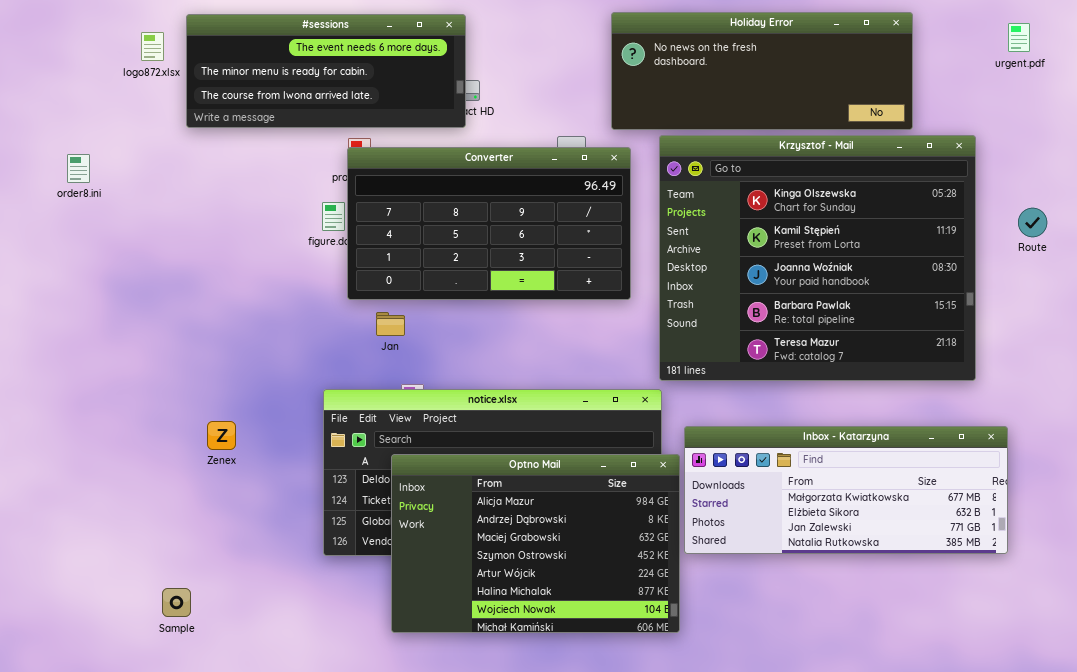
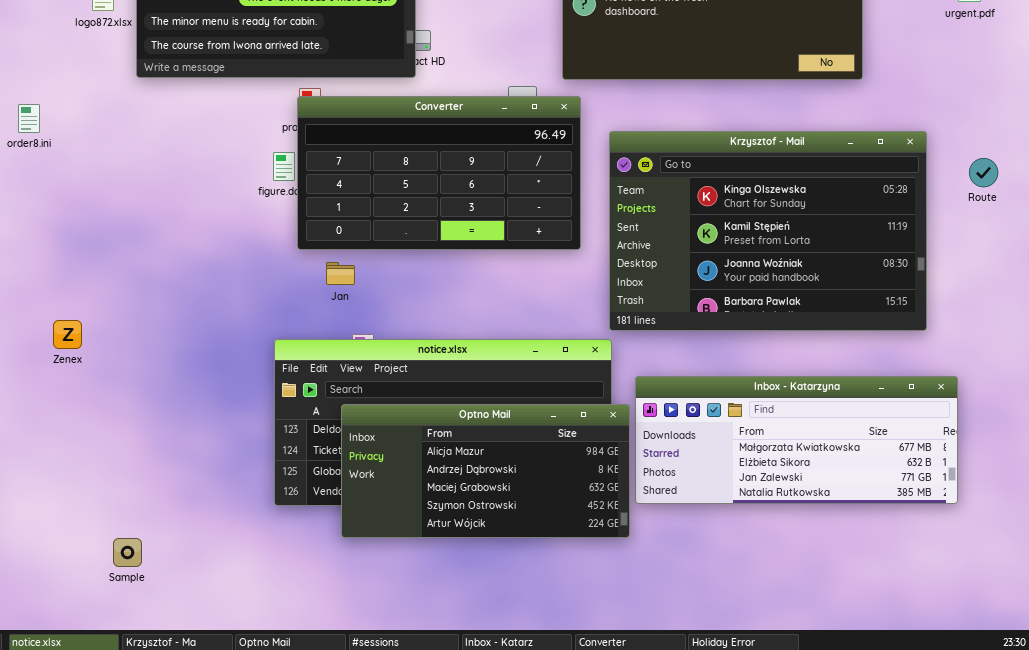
Krzysztof - Mail: [659,135,976,381] -> [609,131,927,331], resized
Zenex: [207,421,236,450] -> [53,320,82,349], moved
Optno Mail: [391,454,680,633] -> [341,404,630,538], resized

